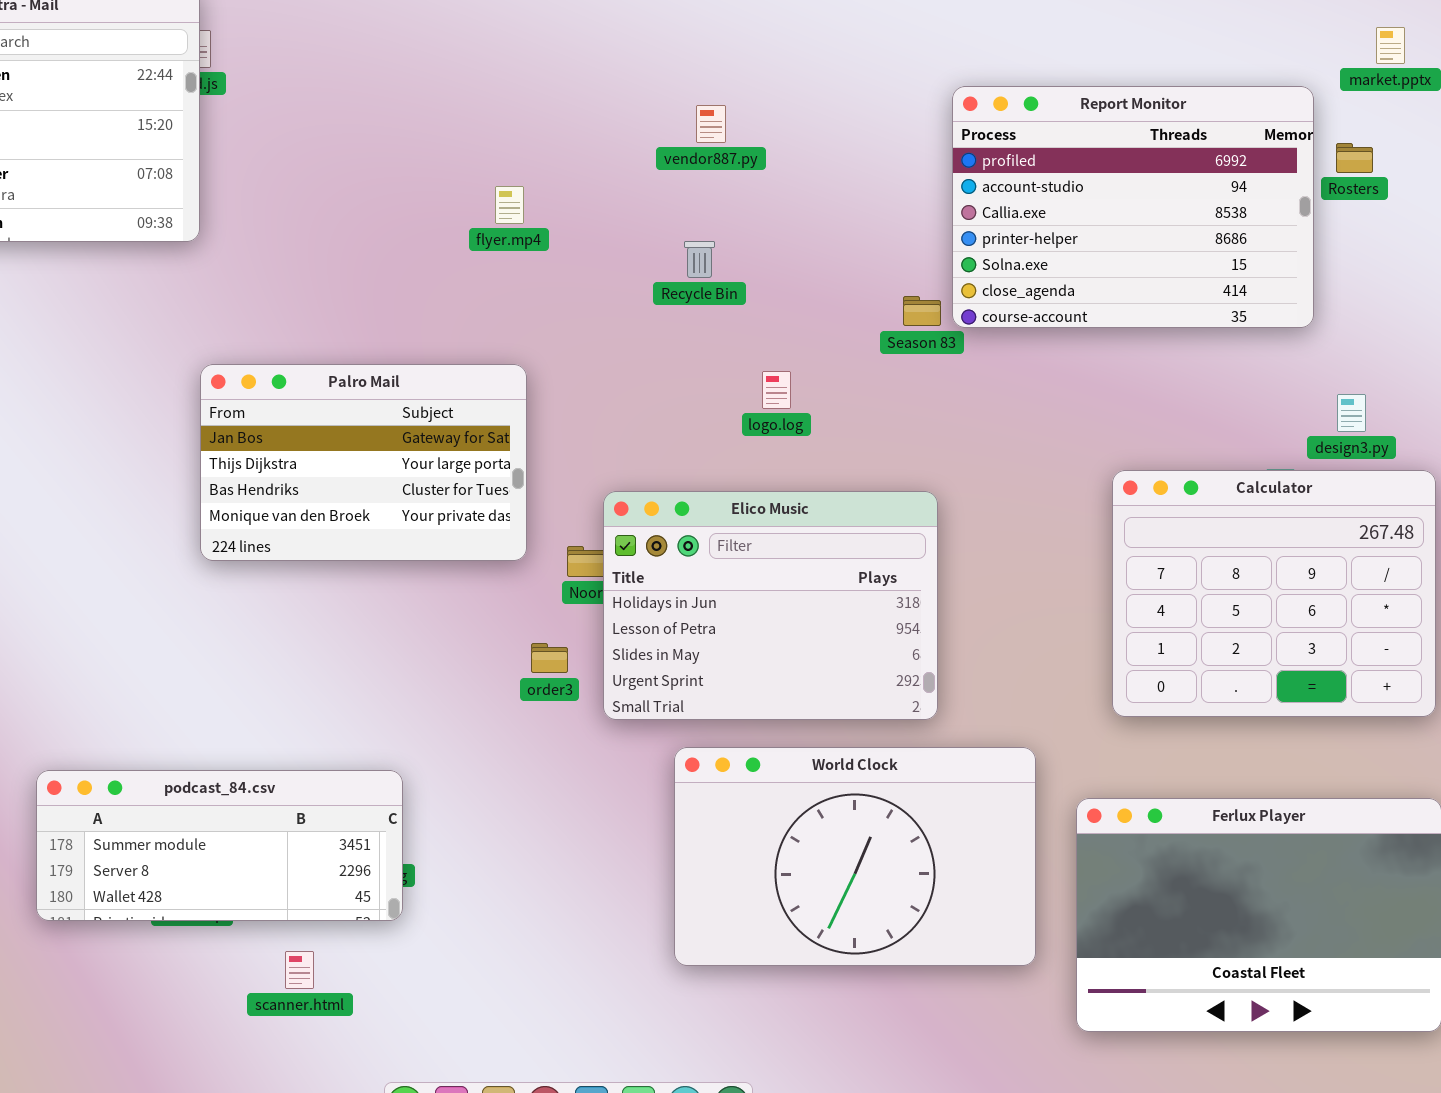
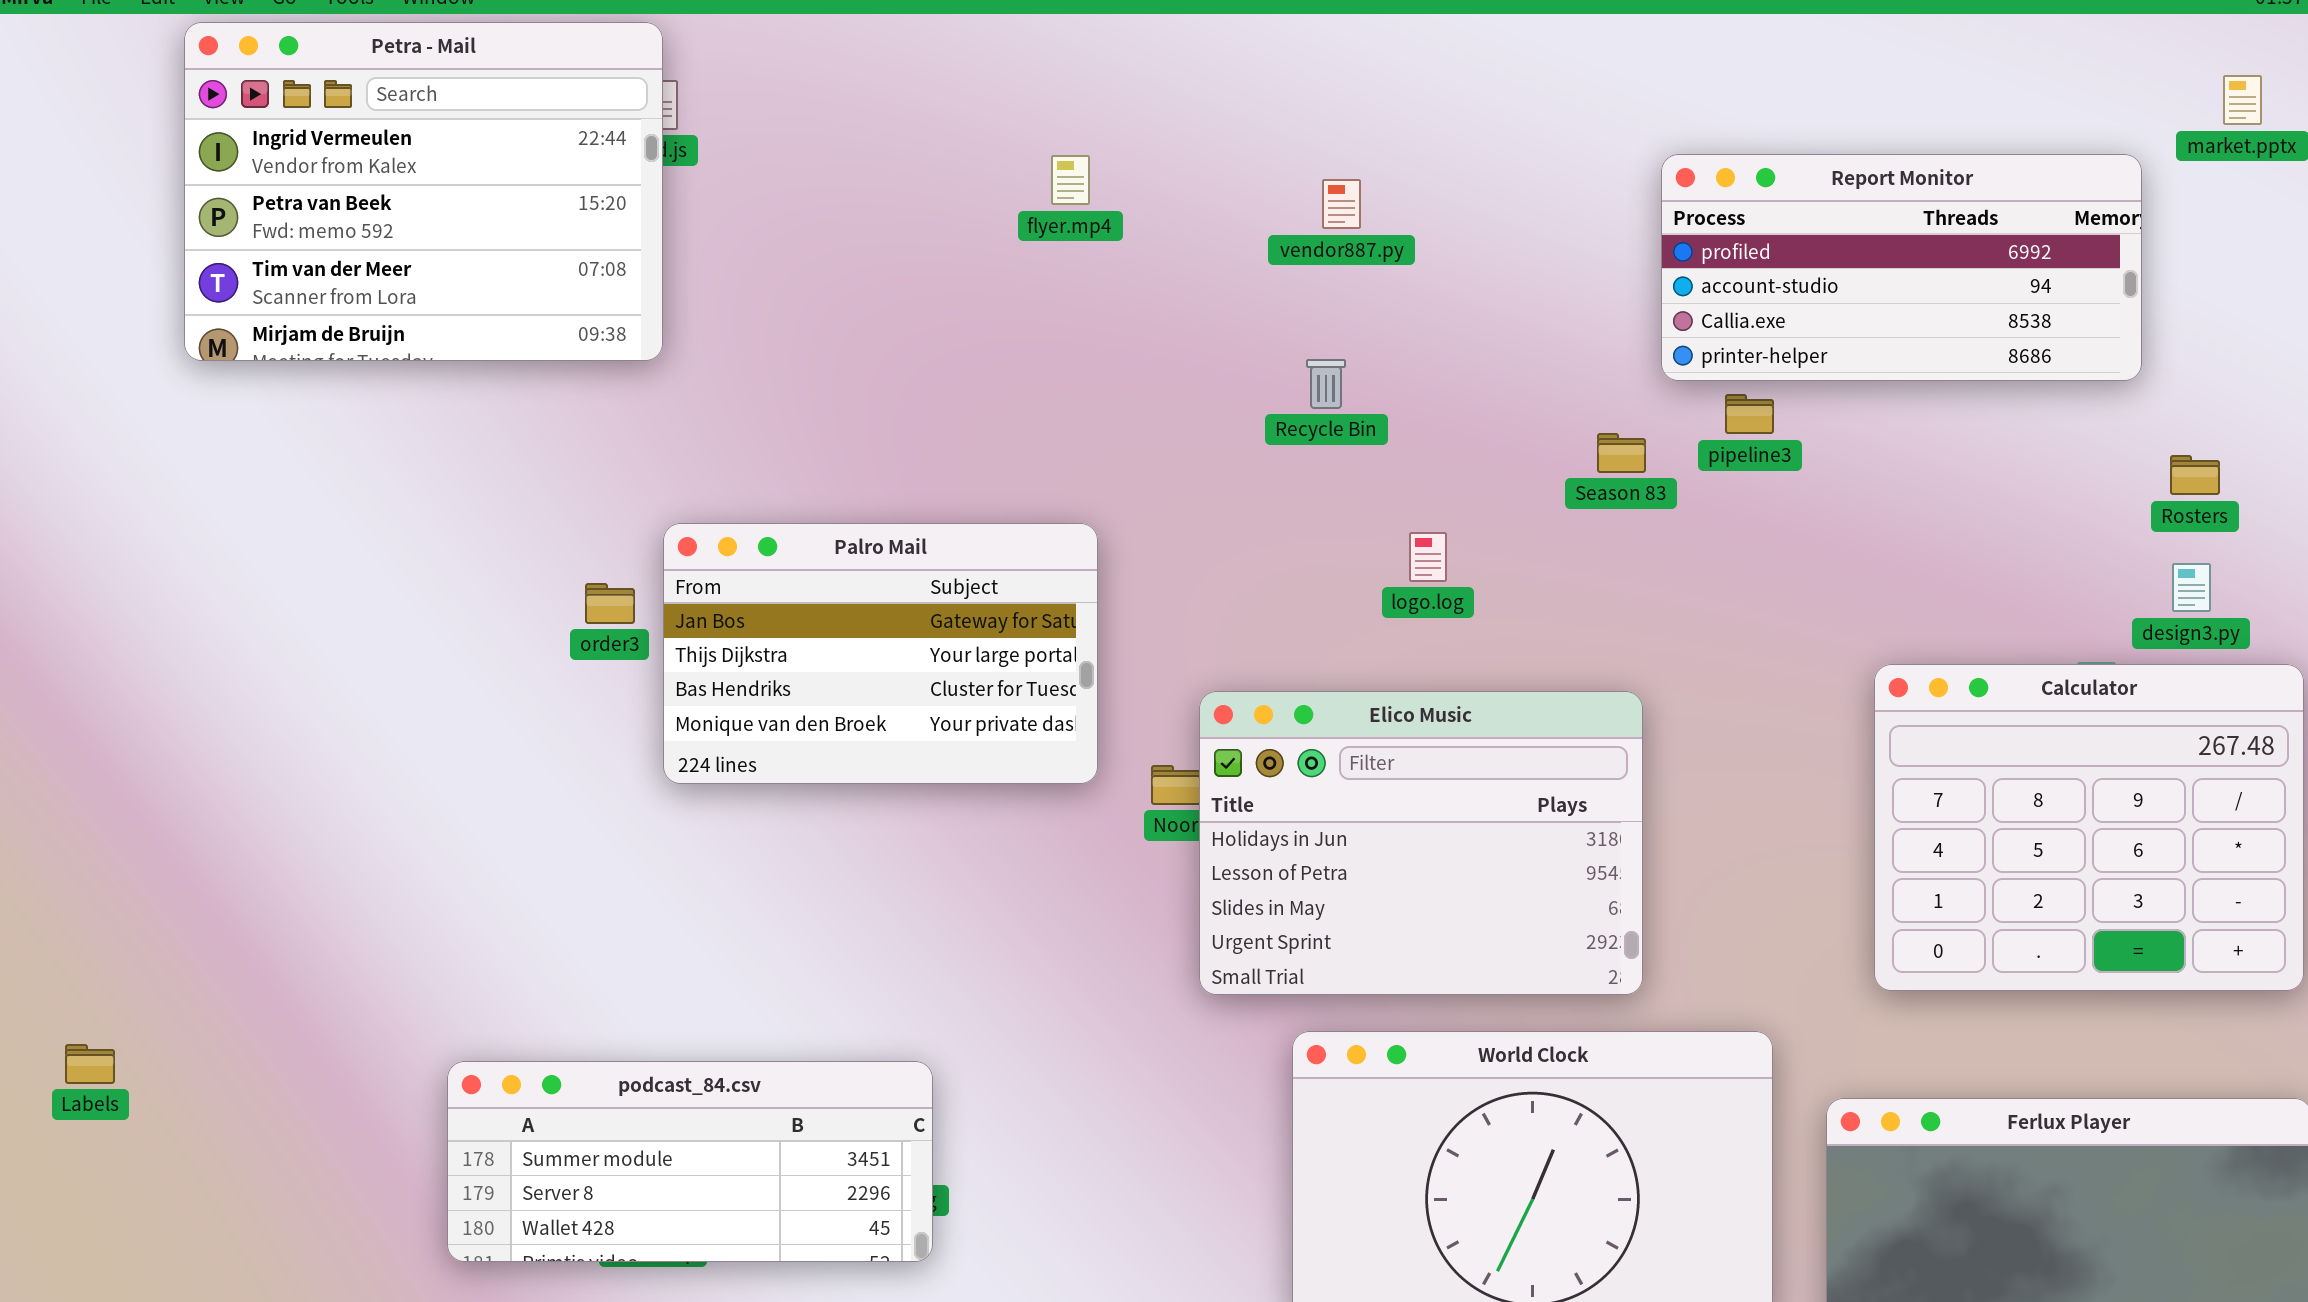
Report Monitor: [952,86,1314,328] -> [1661,154,2142,381], resized
Rosters: [1336,143,1373,173] -> [2170,455,2220,495], moved
flyer.mp4: [495,186,524,224] -> [1051,155,1090,205], moved
order3: [531,643,568,673] -> [585,583,635,624], moved

